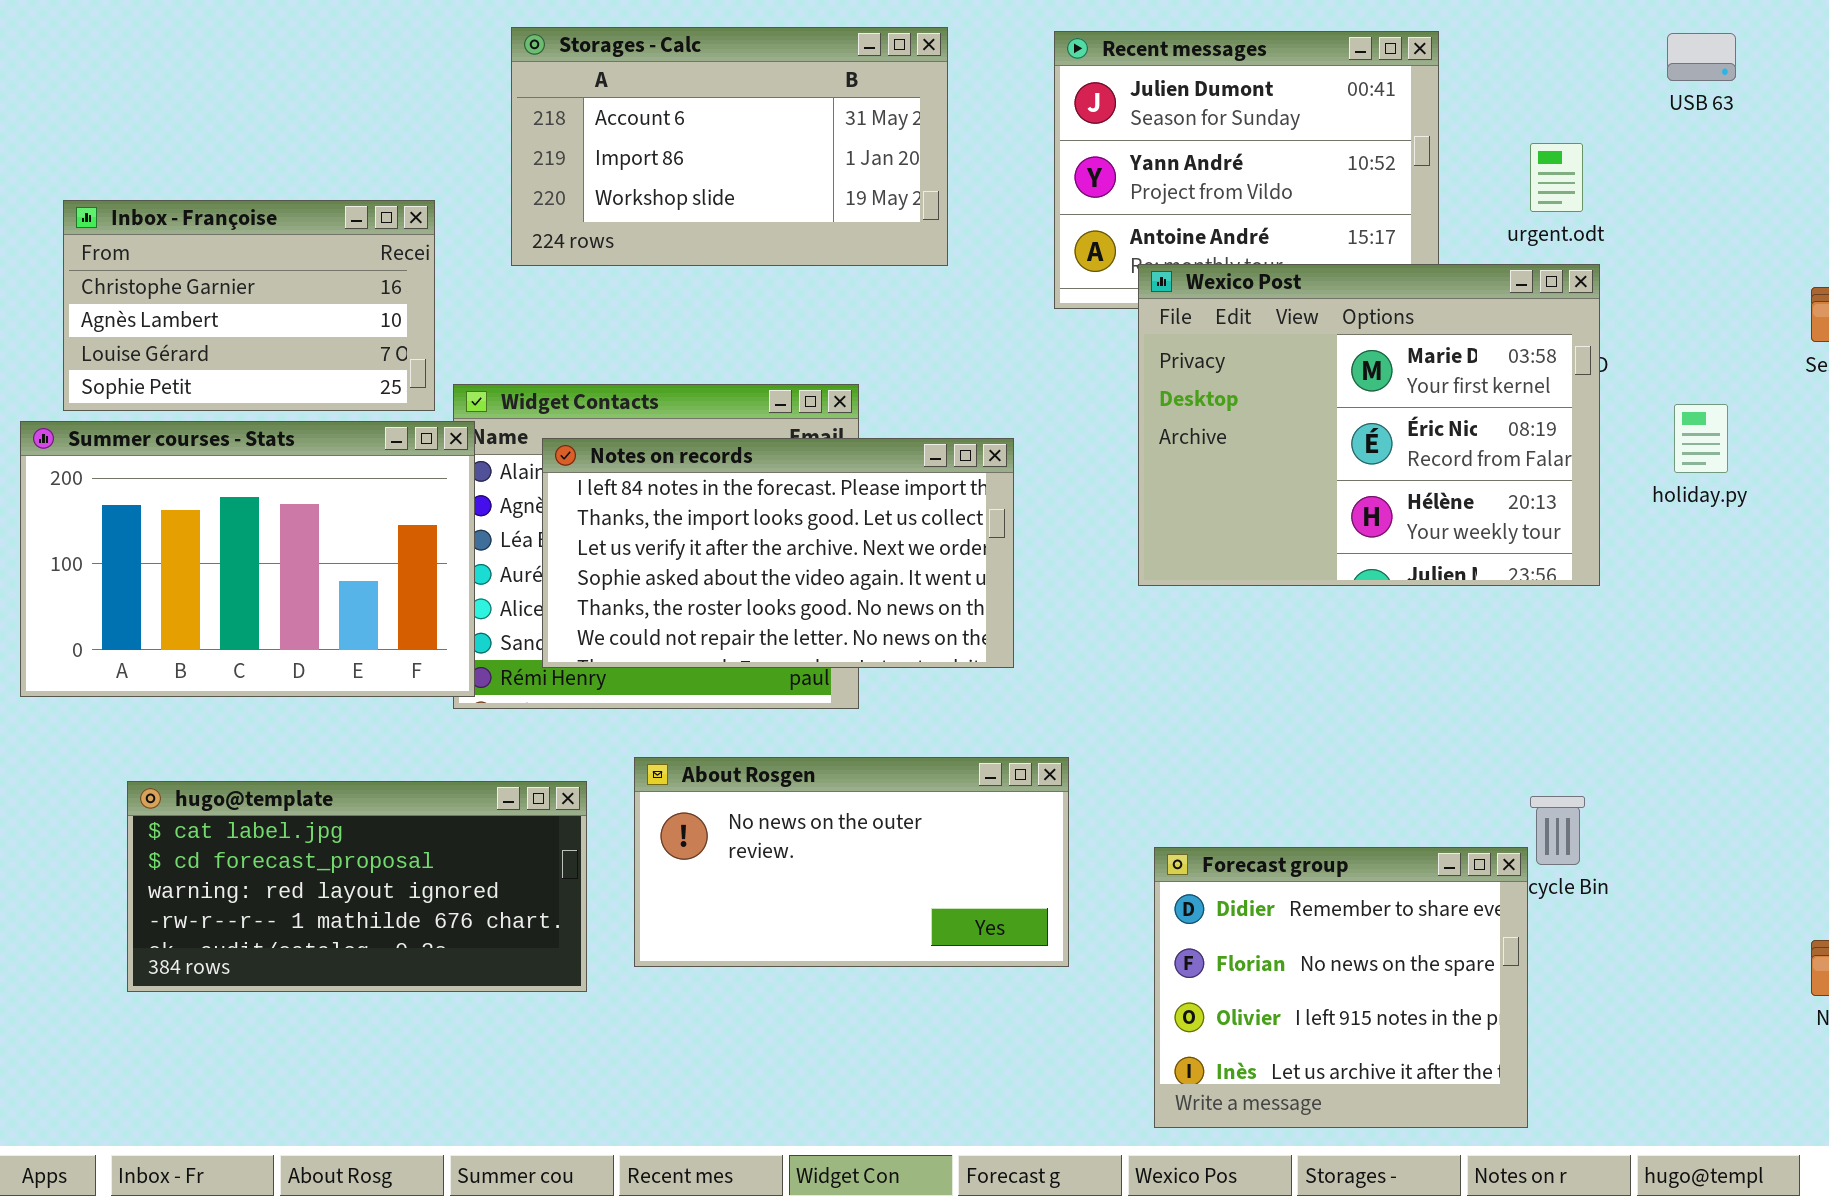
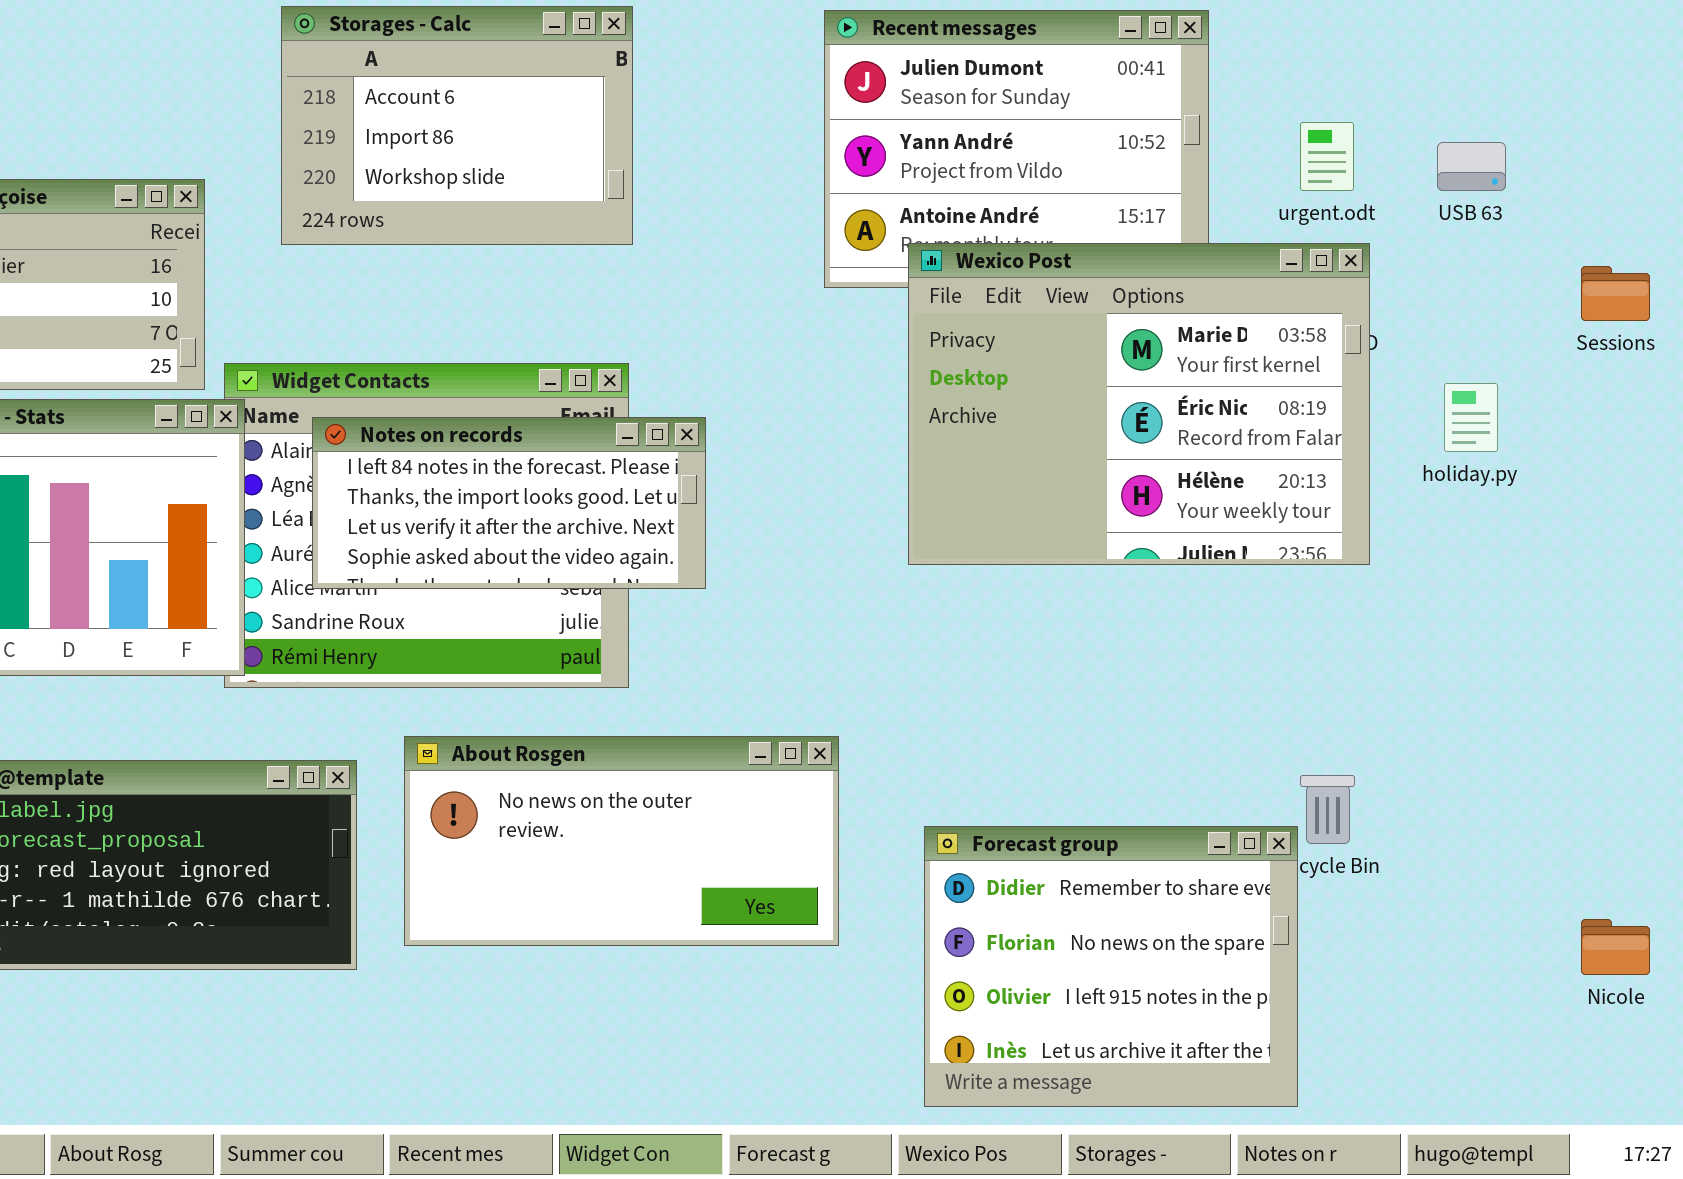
Storages - Calc: [511,27,948,266] -> [281,6,633,245], resized
USB 63: [1667,33,1736,81] -> [1437,142,1506,191], moved
Notes on records: [542,438,1014,668] -> [312,417,706,589], resized

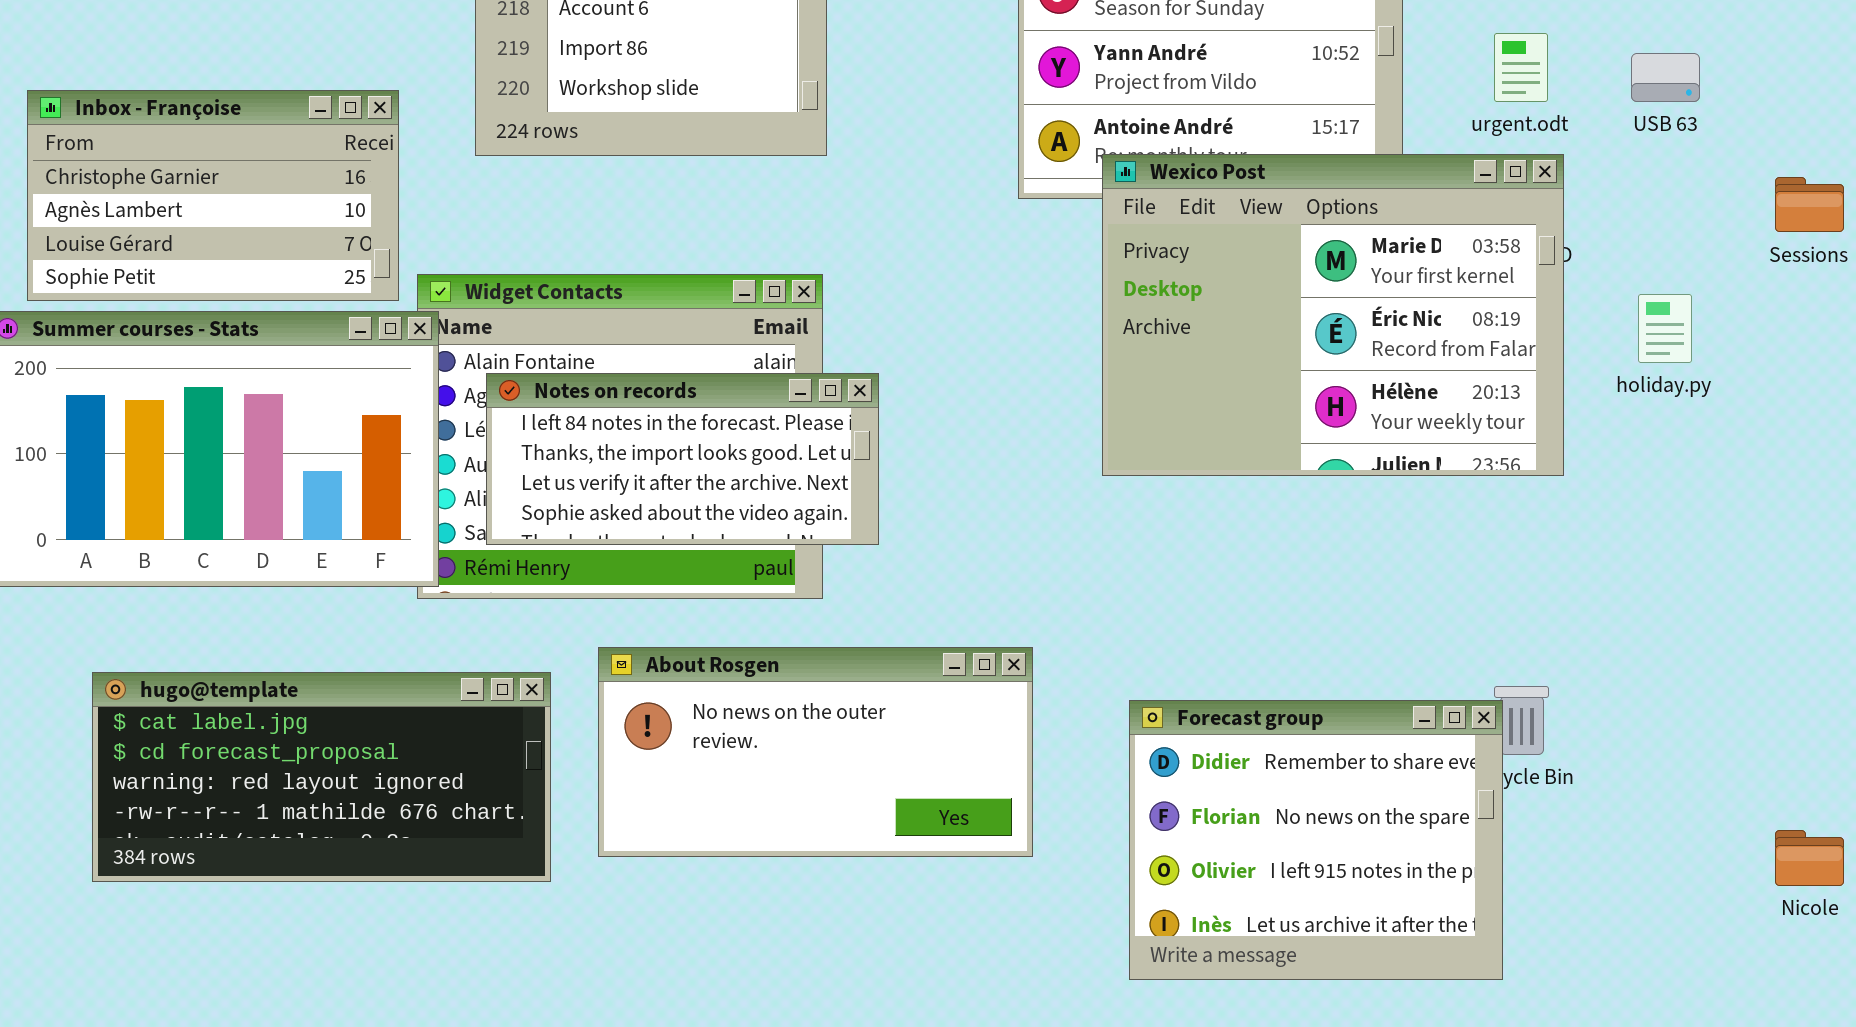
Notes on records: [312,417,706,589] -> [486,373,879,545], moved
Forecast group: [924,826,1298,1107] -> [1129,700,1503,980], moved

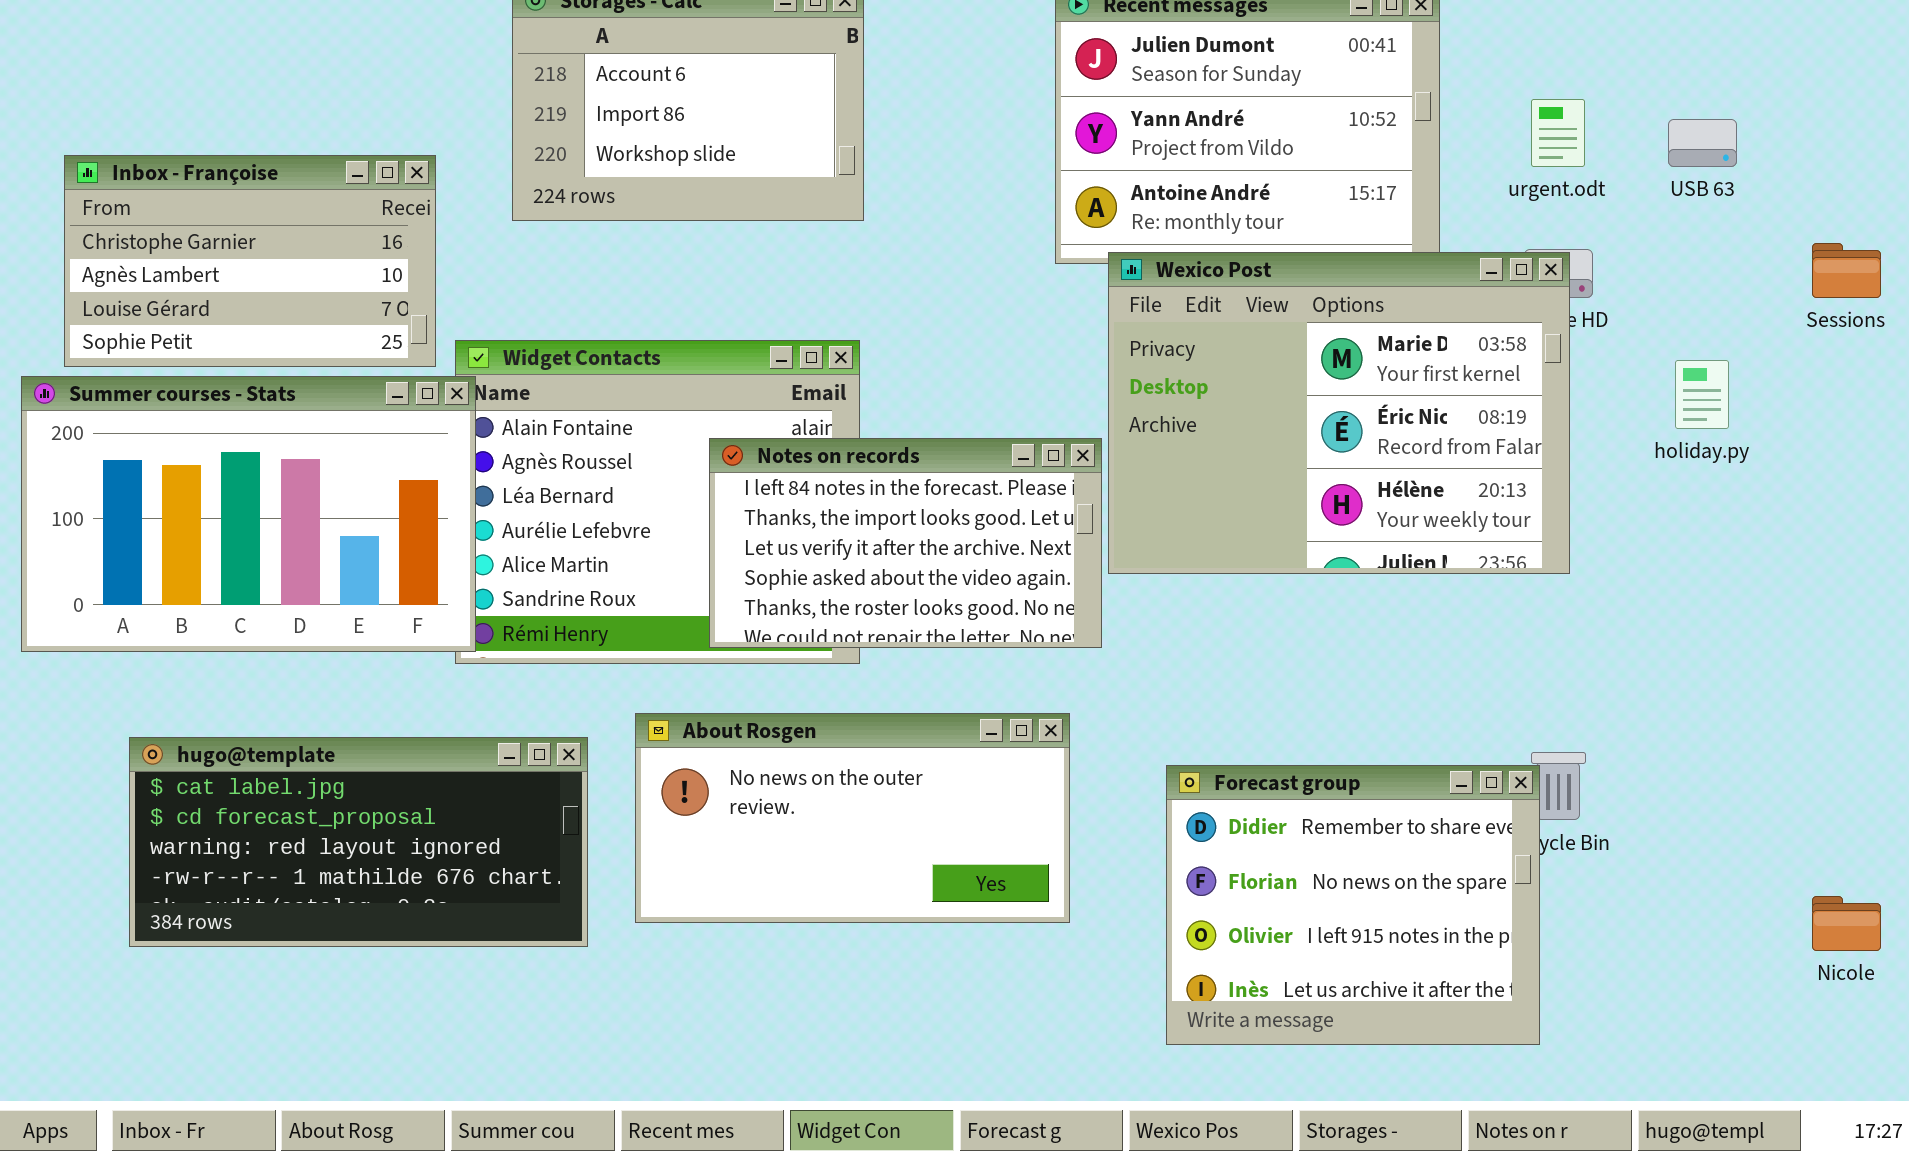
Wexico Post: [1102,154,1564,476] -> [1108,252,1570,574], moved
Notes on records: [486,373,879,545] -> [709,438,1102,648], moved, resized

